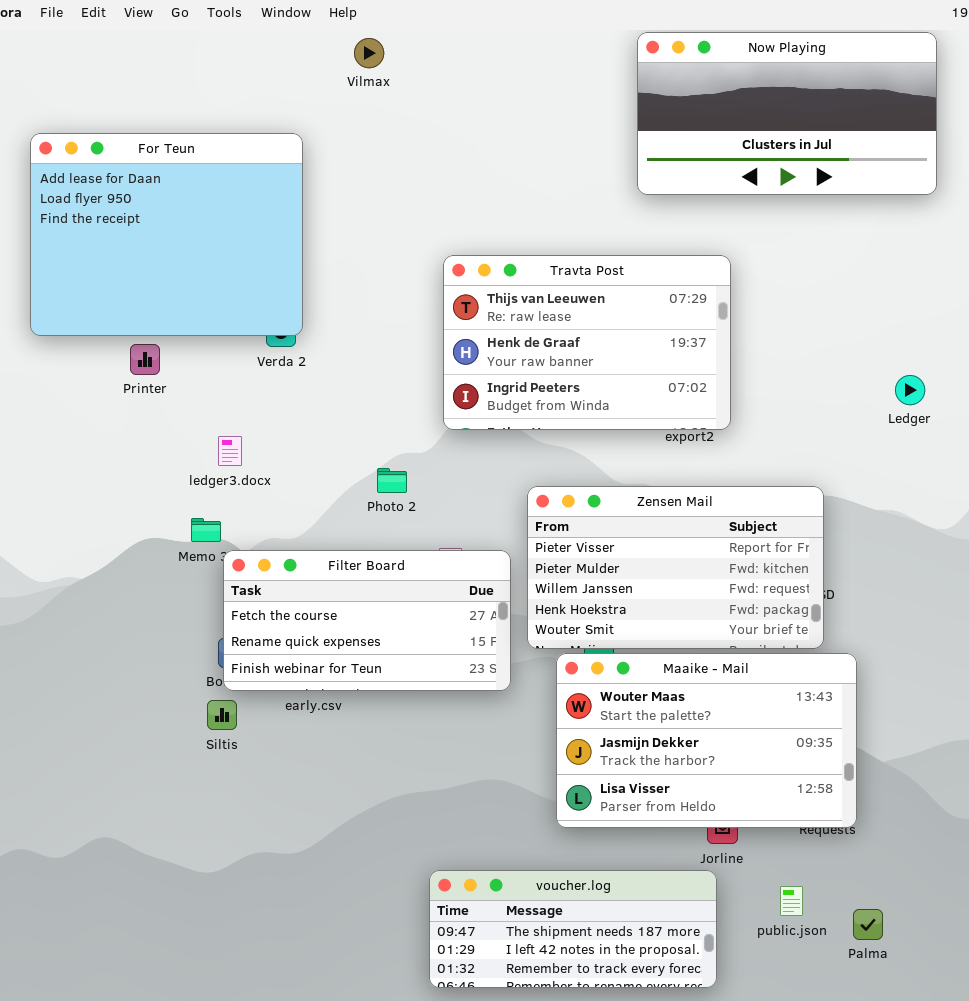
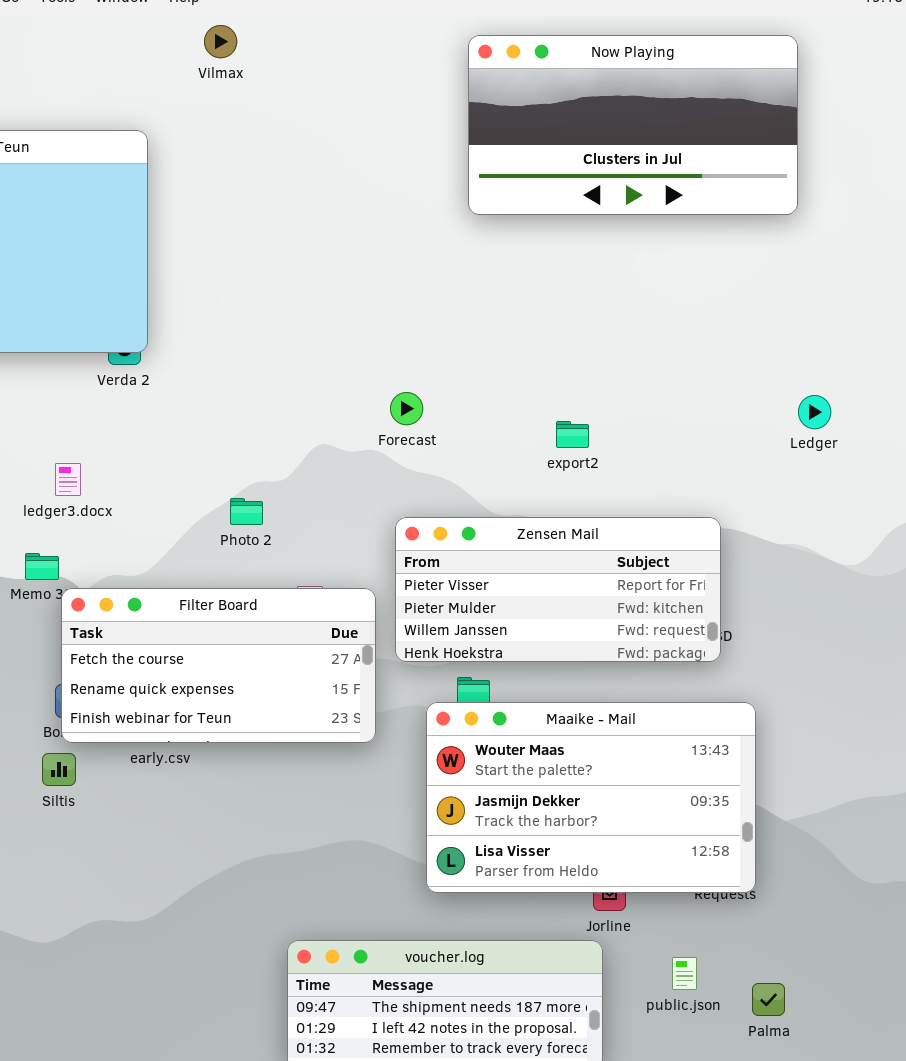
Now Playing: [637,32,937,195] -> [468,35,798,215], moved
Travta Post: [443,255,731,430] -> none, closed
Zensen Mail: [527,486,824,649] -> [395,517,721,662], resized

